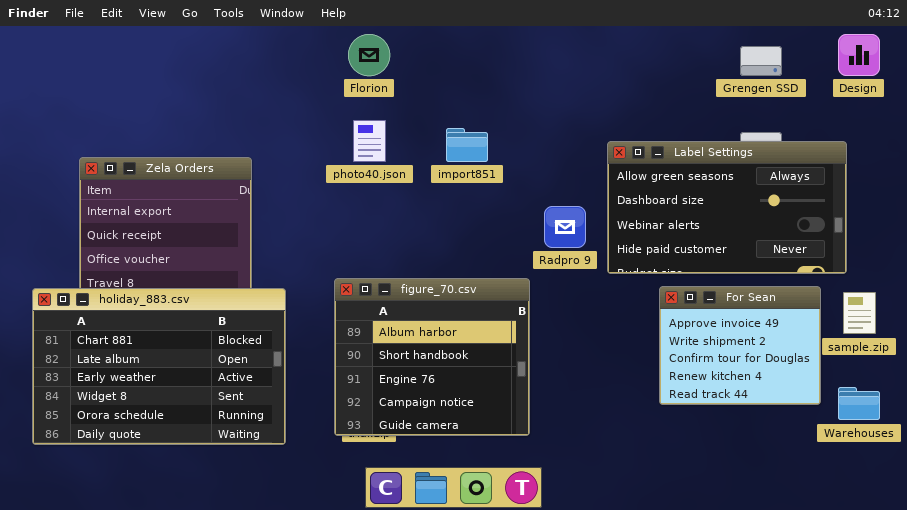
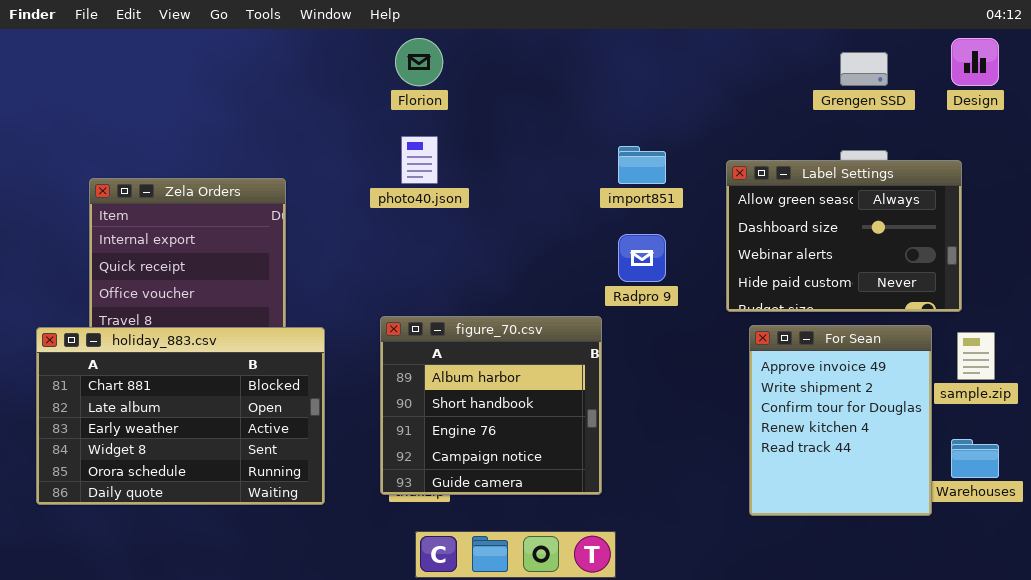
import851: [446,128,488,162] -> [618,146,666,184], moved
Label Settings: [607,141,847,274] -> [726,160,962,312], resized
For Sean: [659,286,821,405] -> [749,325,932,516], resized

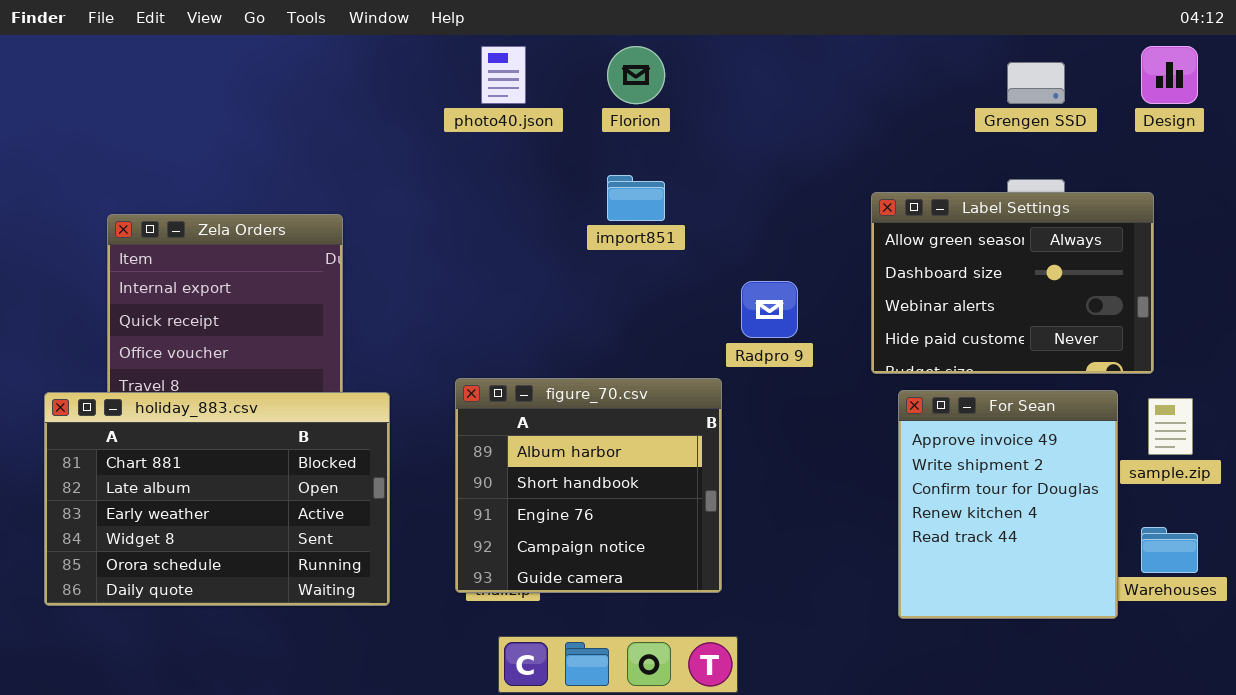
Florion: [395,38,443,86] -> [607,46,665,104], moved
photo40.json: [401,136,438,184] -> [481,46,526,104], moved
import851: [618,146,666,184] -> [607,175,665,221], moved

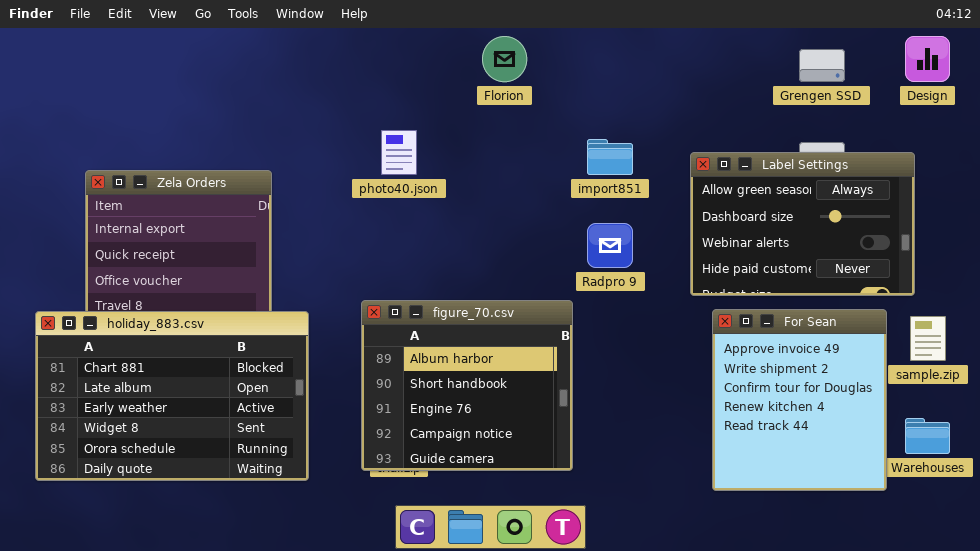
photo40.json: [481,46,526,104] -> [381,130,417,175], moved
import851: [607,175,665,221] -> [587,139,633,175], moved

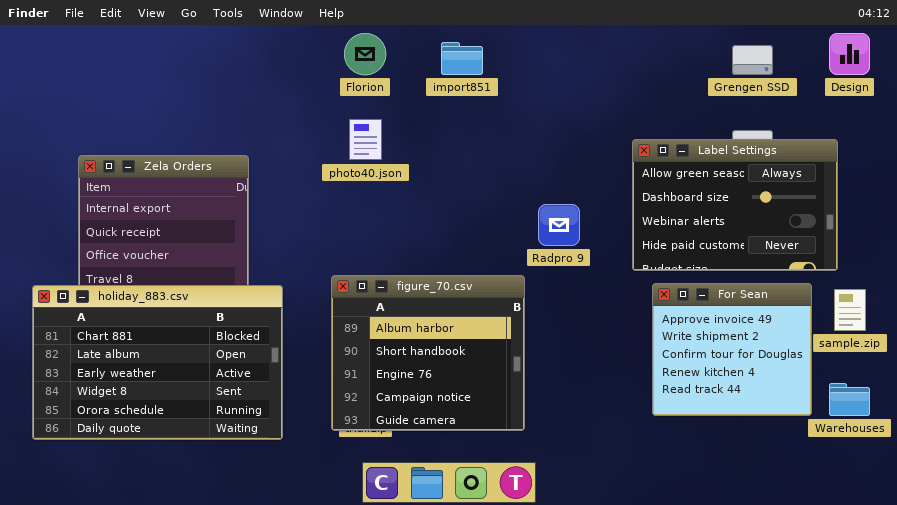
Florion: [482,36,527,82] -> [344,33,386,75], moved
import851: [587,139,633,175] -> [441,42,483,75], moved
For Sean: [712,309,887,491] -> [652,283,812,416], resized

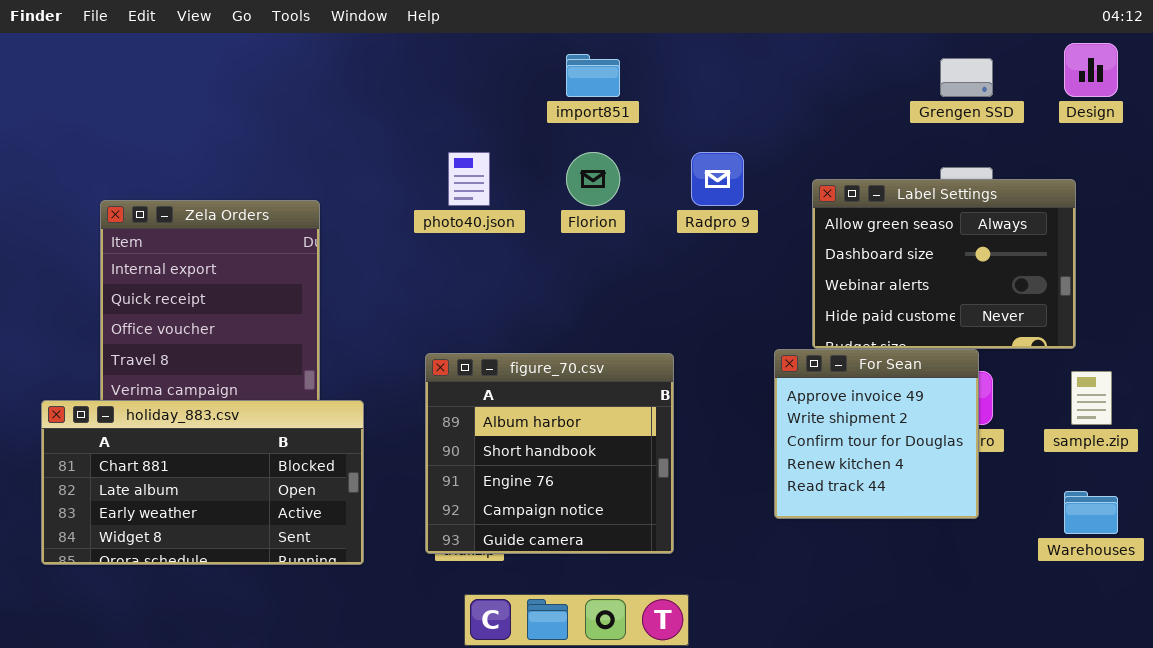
Florion: [344,33,386,75] -> [566,152,620,206], moved
Radpro 9: [538,204,580,246] -> [691,152,744,206], moved
For Sean: [652,283,812,416] -> [774,349,979,519], moved
holiday_883.csv: [32,285,283,440] -> [41,400,364,565], resized

